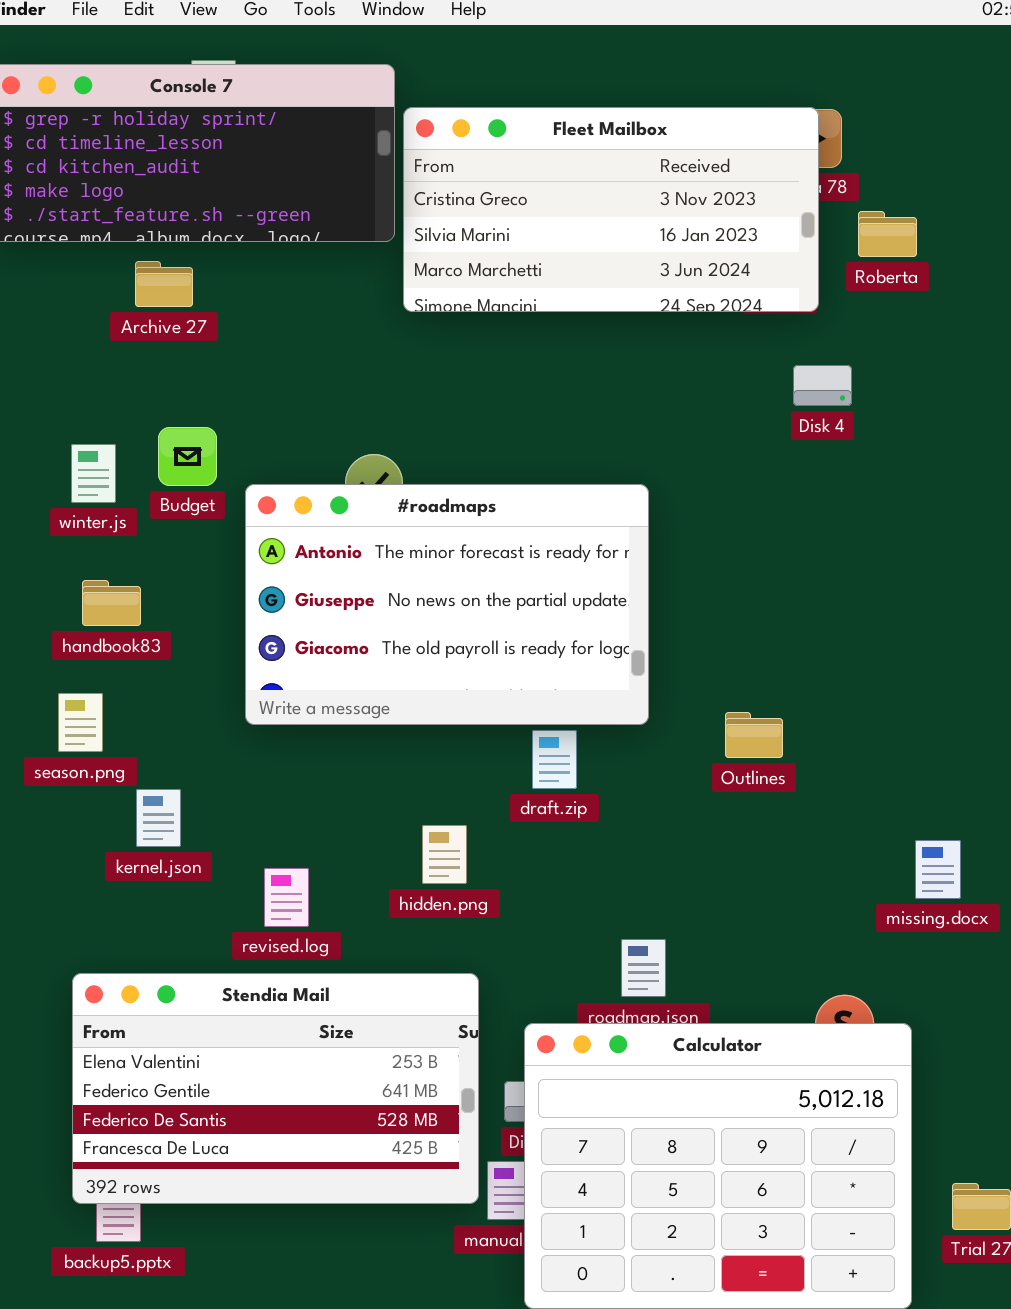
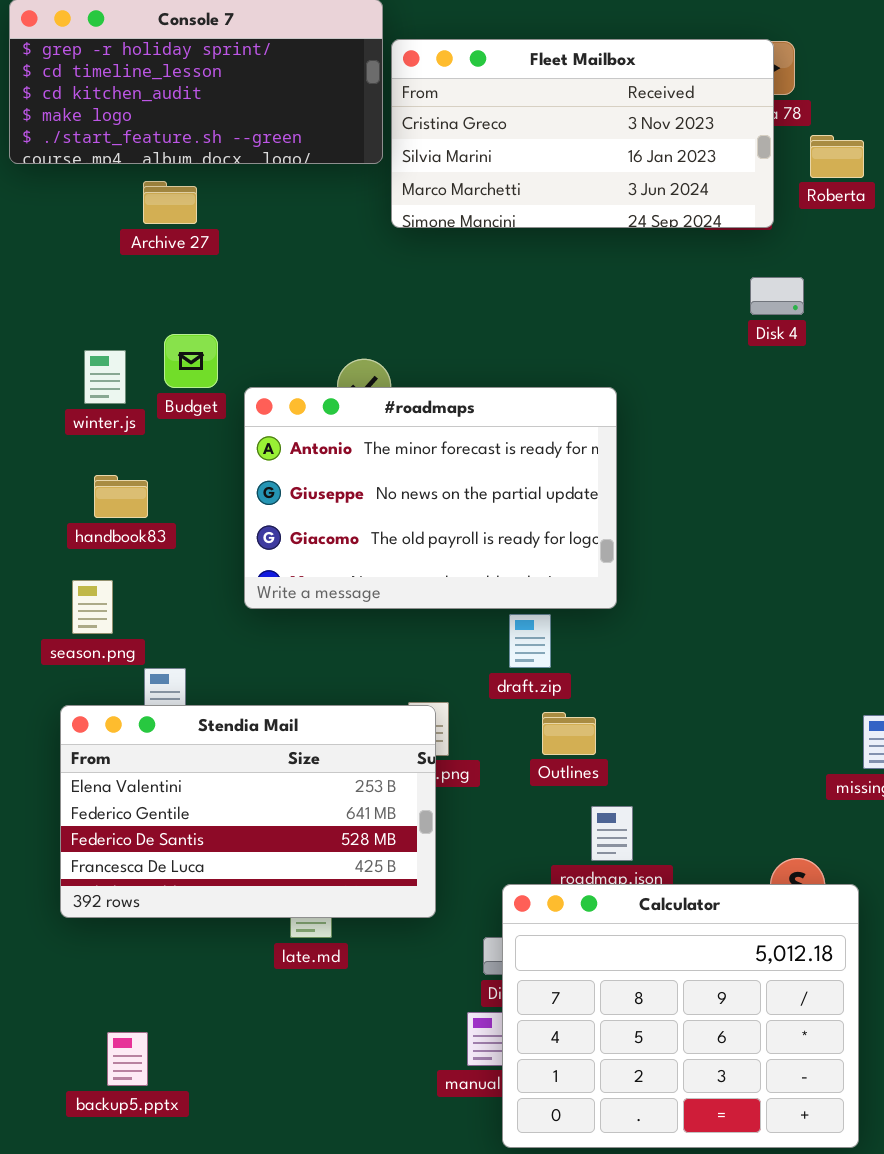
Outlines: [725,712,783,758] -> [542,712,596,755], moved
Stendia Mail: [72,973,479,1204] -> [60,705,436,918], moved

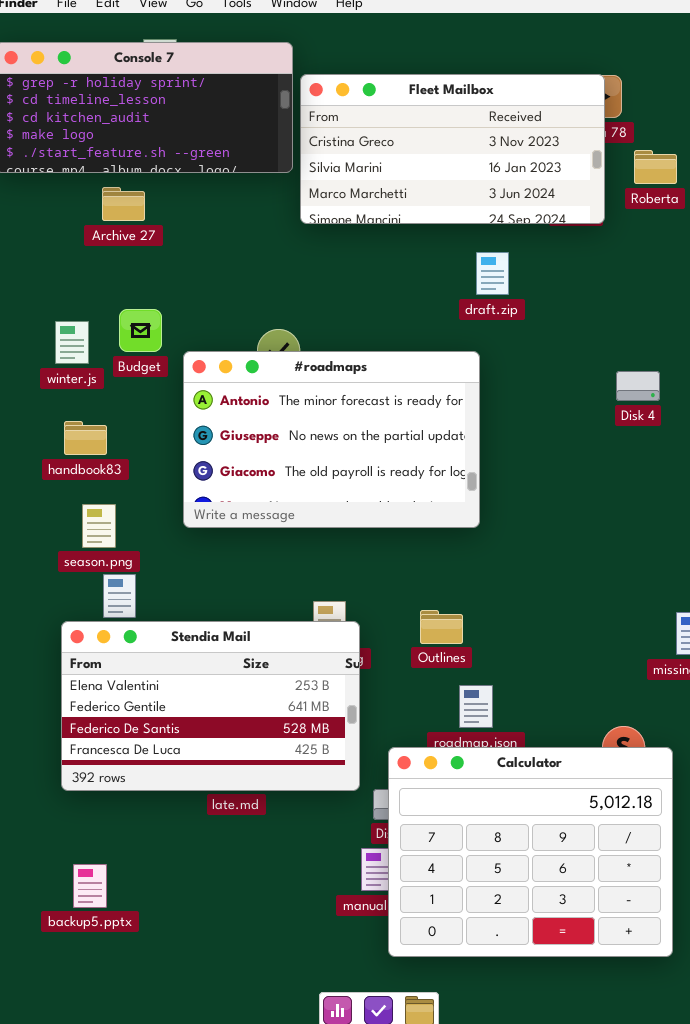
Disk 4: [750,277,804,315] -> [616,371,660,401], moved
season.png: [72,580,113,634] -> [82,504,116,548], moved
draft.zip: [509,614,551,668] -> [476,252,509,295], moved
Stendia Mail: [60,705,436,918] -> [61,621,360,791], moved

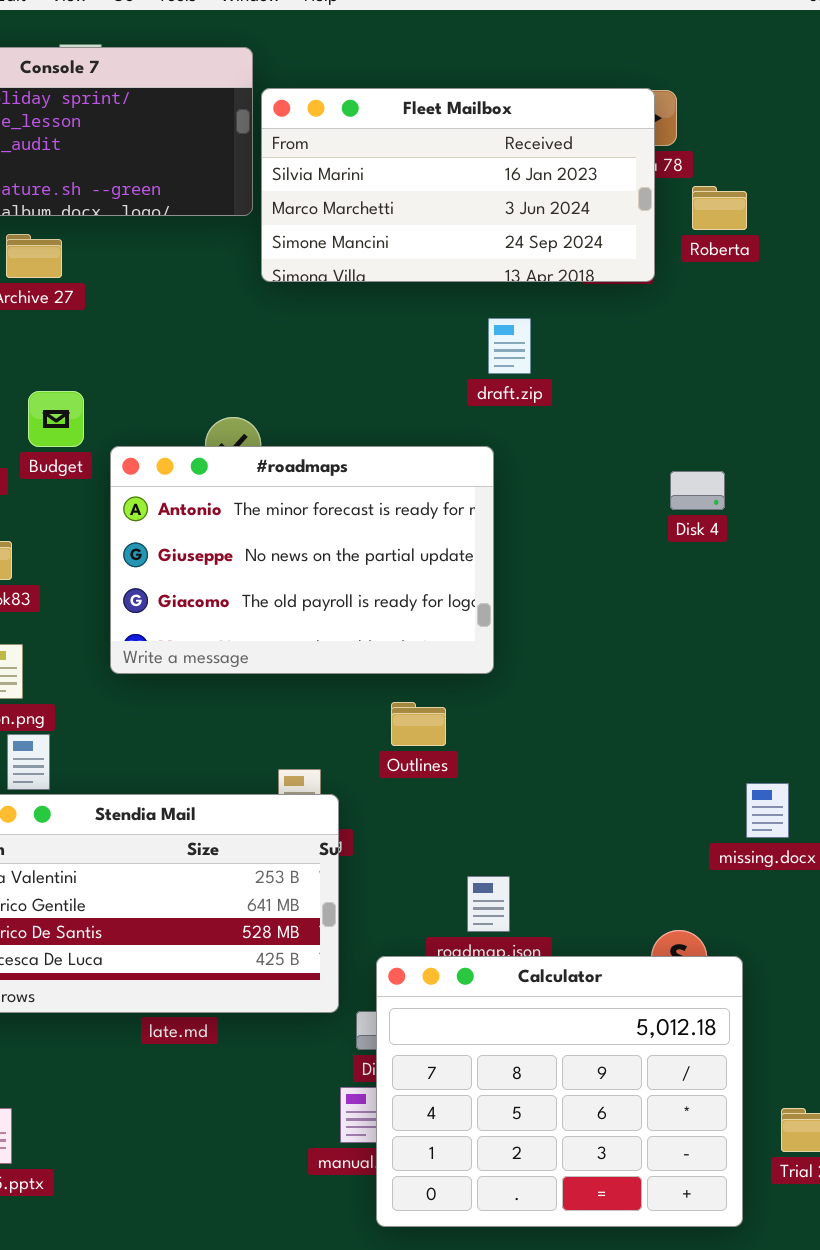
Fleet Mailbox: [300,74,605,224] -> [261,88,655,282], scrolled down 1 row
Outlines: [420,610,463,644] -> [391,702,446,746], moved

